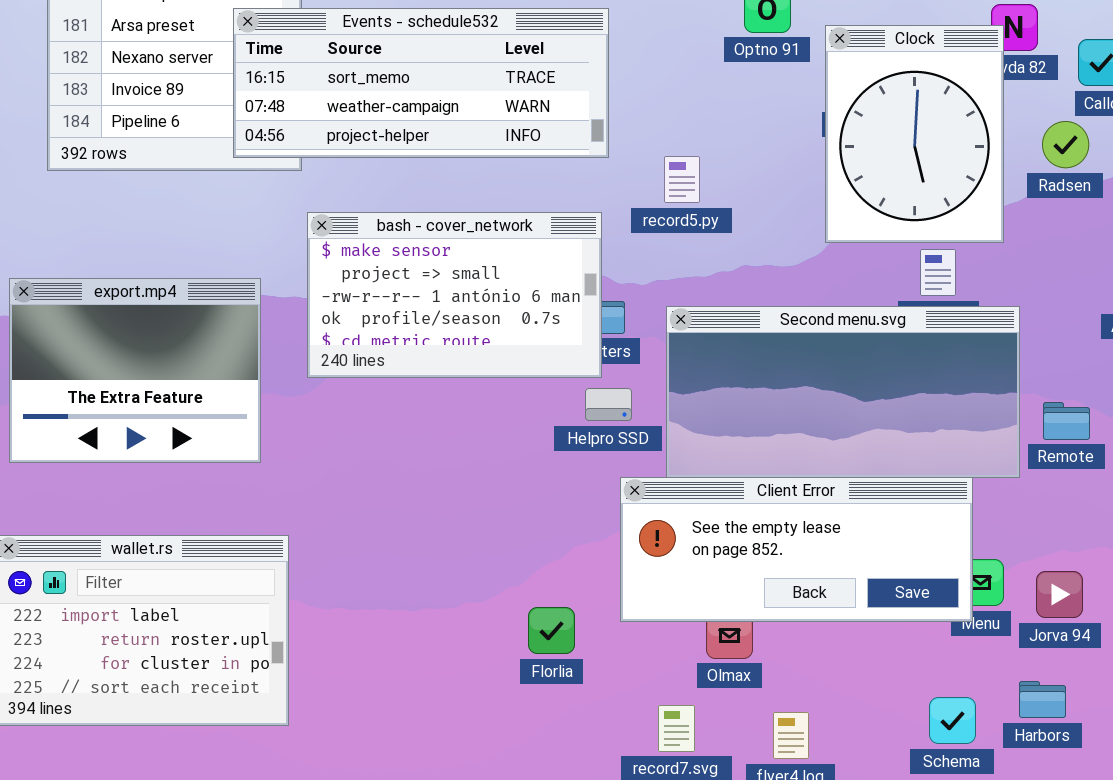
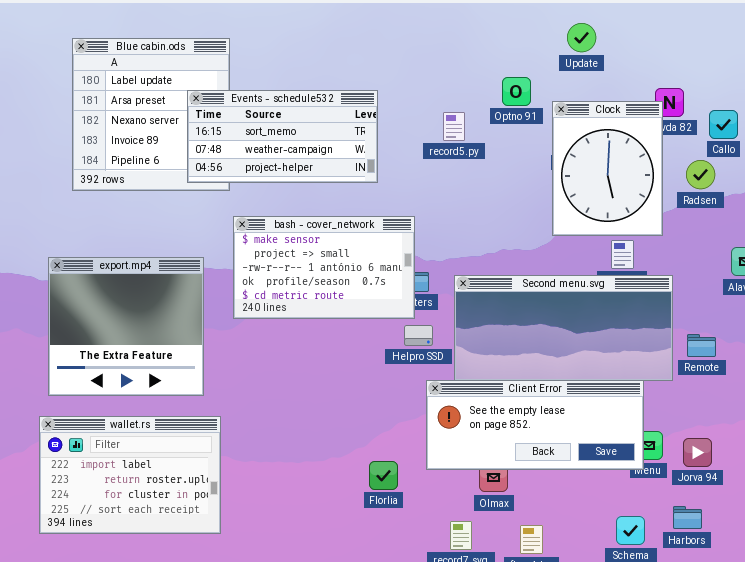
Events - schedule532: [233,8,609,158] -> [187,90,378,183], resized
record5.py: [664,156,700,203] -> [443,112,465,141], moved
export.mp4: [9,278,261,463] -> [48,257,204,396], resized

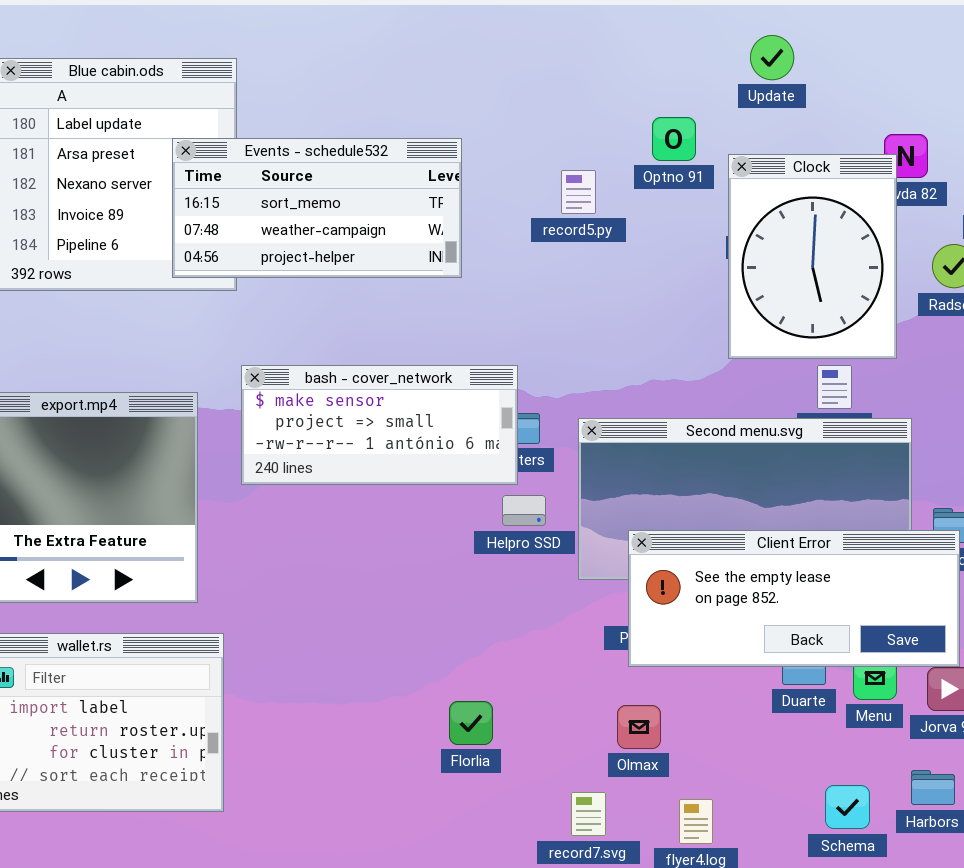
bash - cover_network: [233,216,415,319] -> [241,365,518,485], resized
Client Error: [426,380,644,470] -> [628,530,960,667], moved

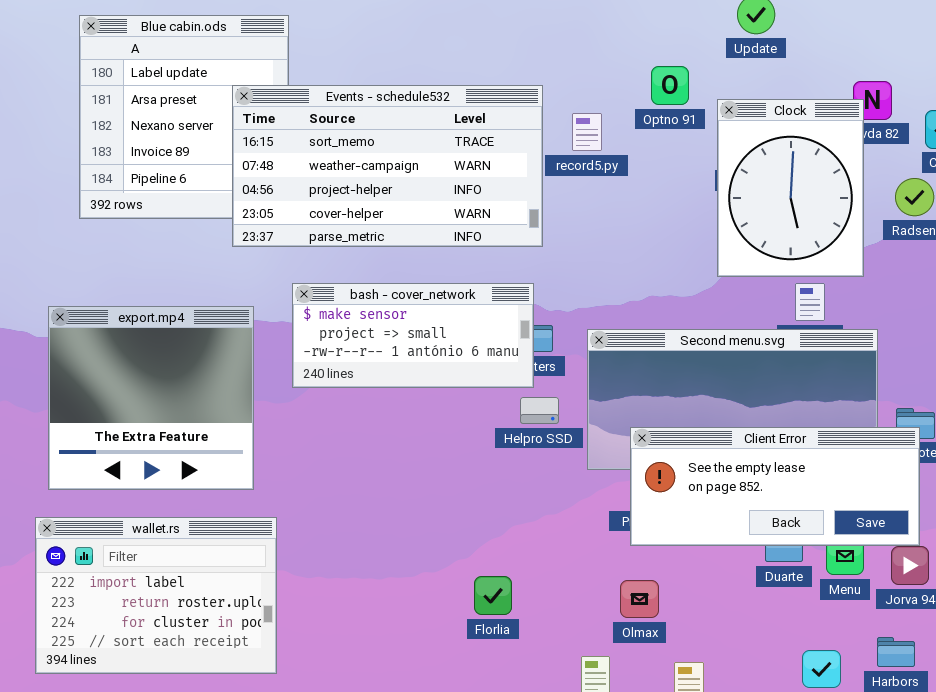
Events - schedule532: [172,138,462,278] -> [232,85,543,247], resized

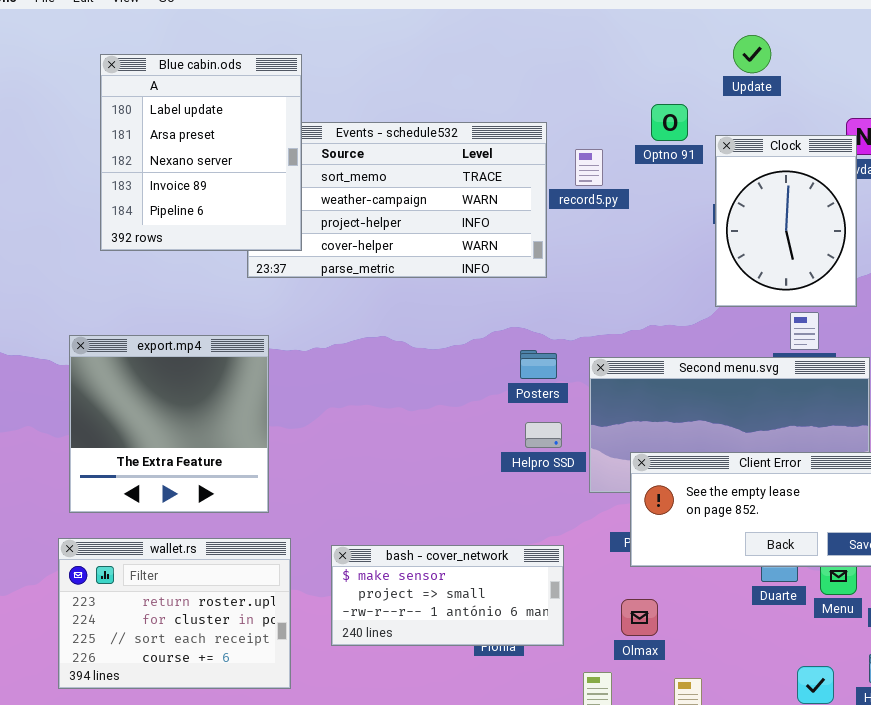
Blue cabin.ods: [79,15,289,219] -> [100,54,302,251], raised
bash - cover_network: [292,283,534,388] -> [331,545,564,646], moved
wallet.rs: [35,517,277,674] -> [58,538,291,689], scrolled down 1 row

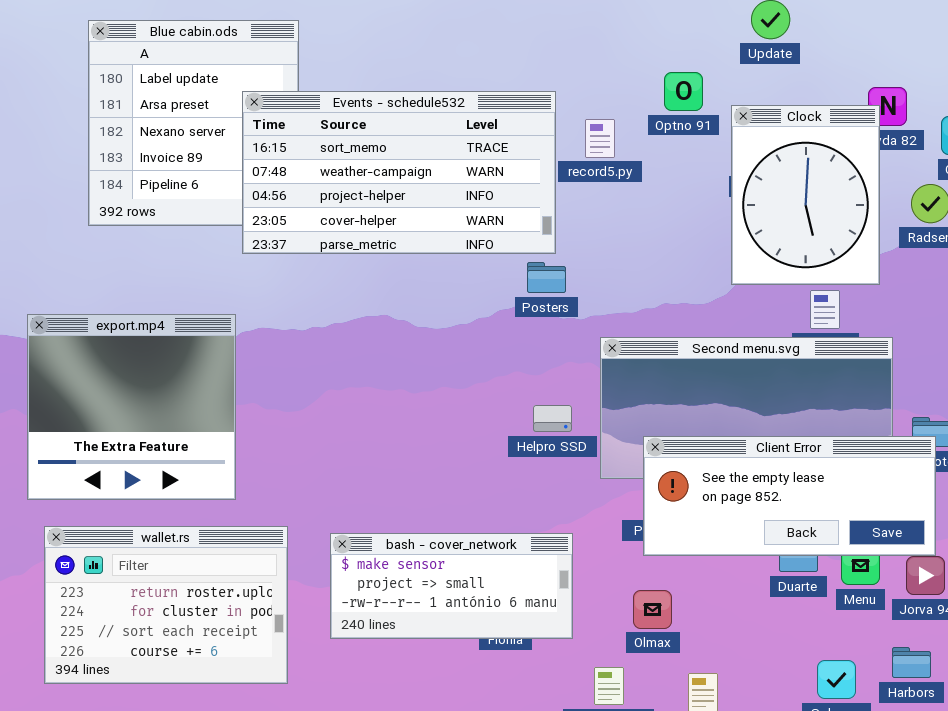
Events - schedule532: [247,122,547,278] -> [242,91,556,254], raised
export.mp4: [69,335,269,513] -> [27,314,236,500], moved
Posters: [520,350,557,379] -> [527,262,566,293], moved

